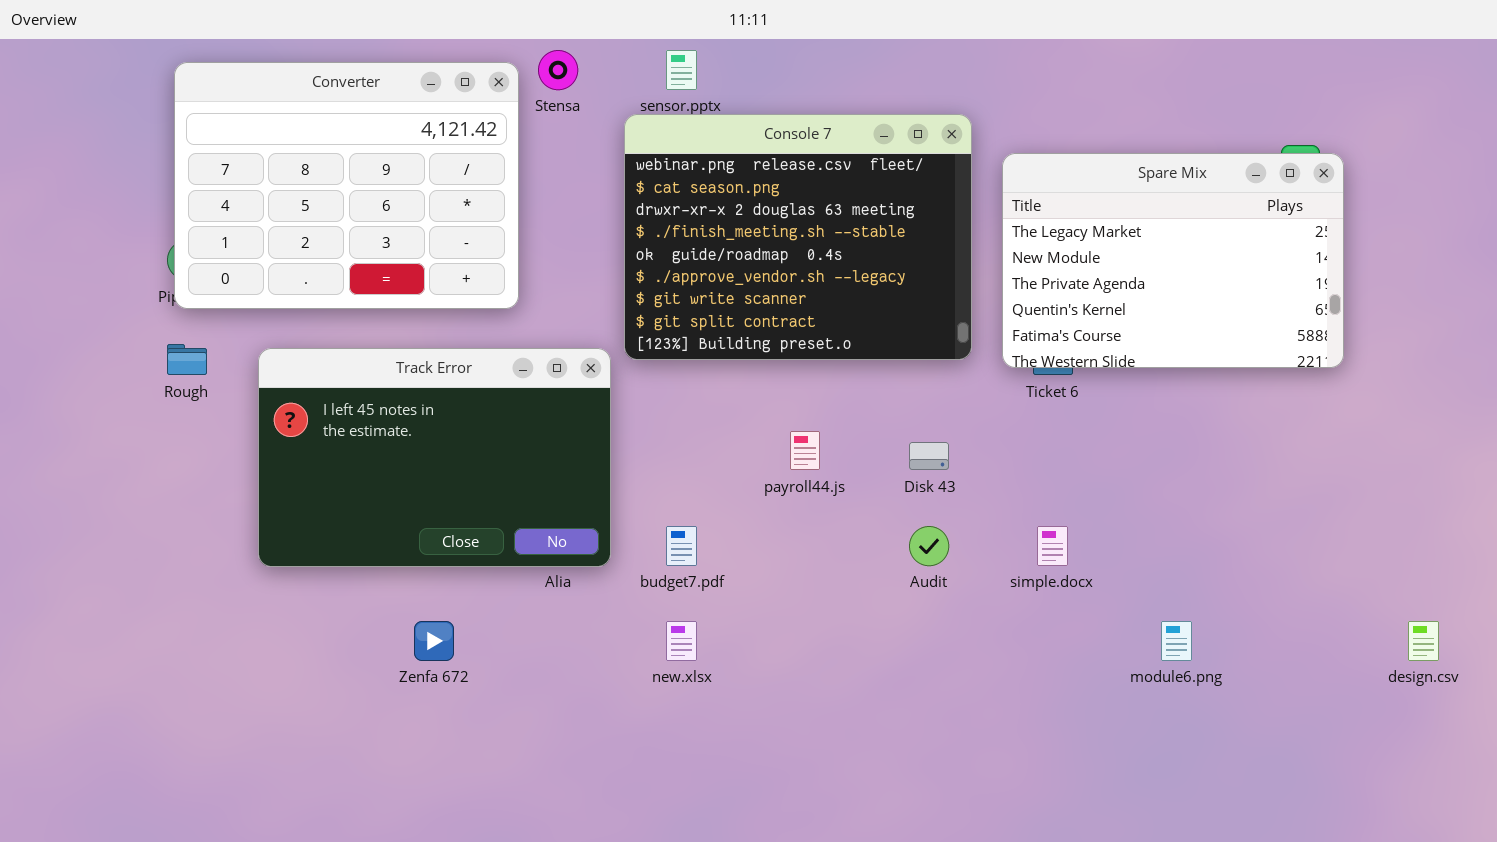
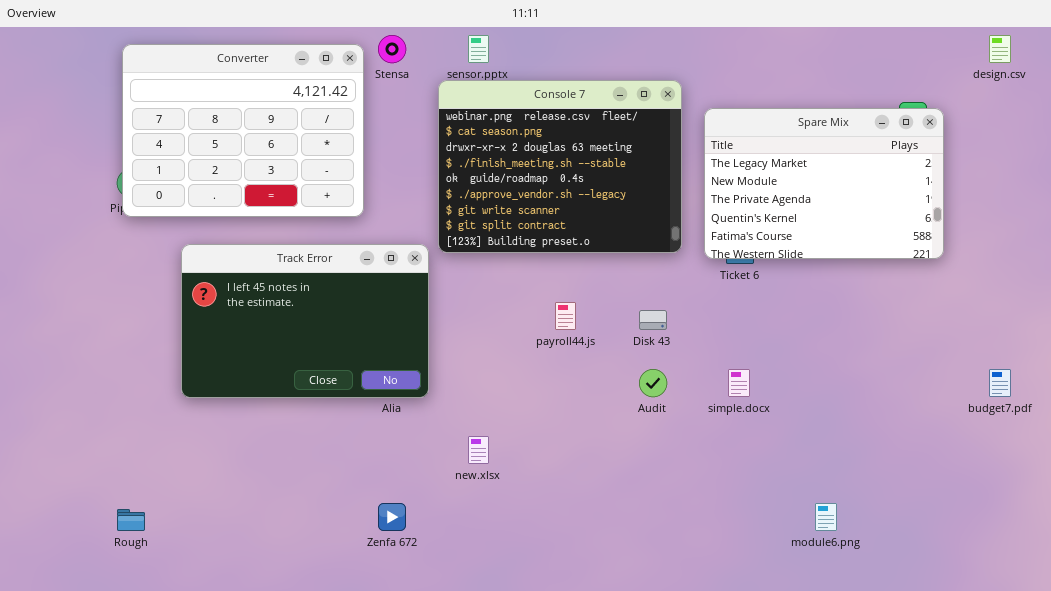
Rough: [167,344,207,375] -> [117,509,145,531], moved
budget7.pdf: [666,526,697,566] -> [989,369,1011,397], moved
Zenfa 672: [414,621,454,661] -> [378,503,406,531], moved
module6.png: [1161,621,1192,661] -> [815,503,837,531], moved
design.csv: [1408,621,1439,661] -> [989,35,1011,63], moved

